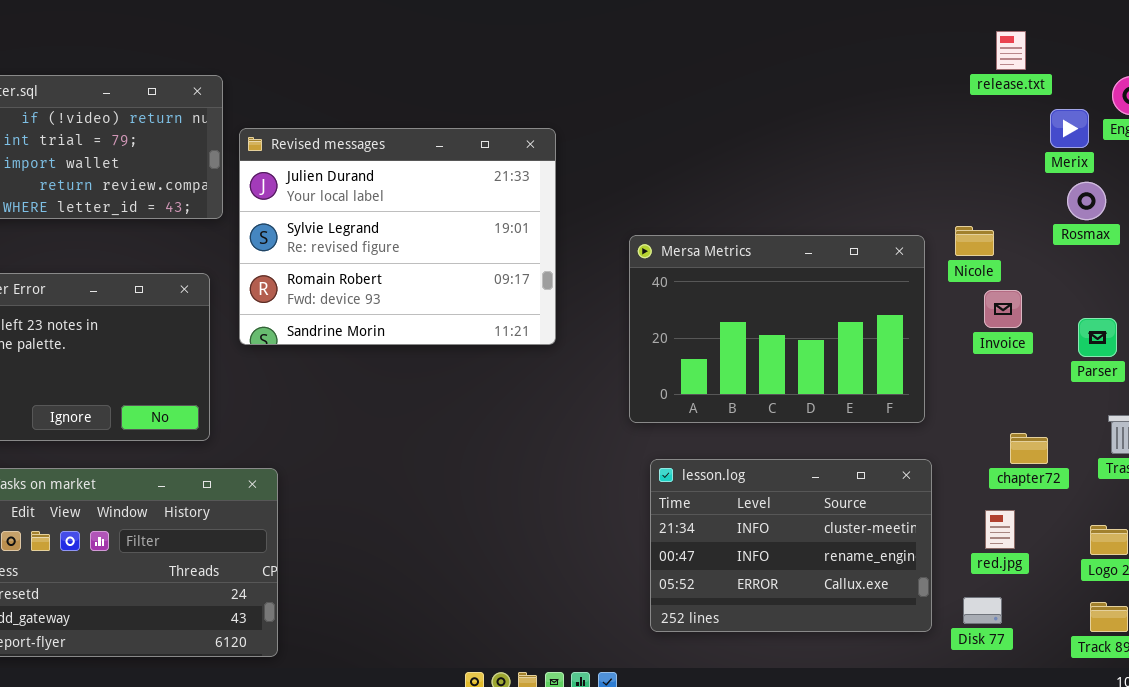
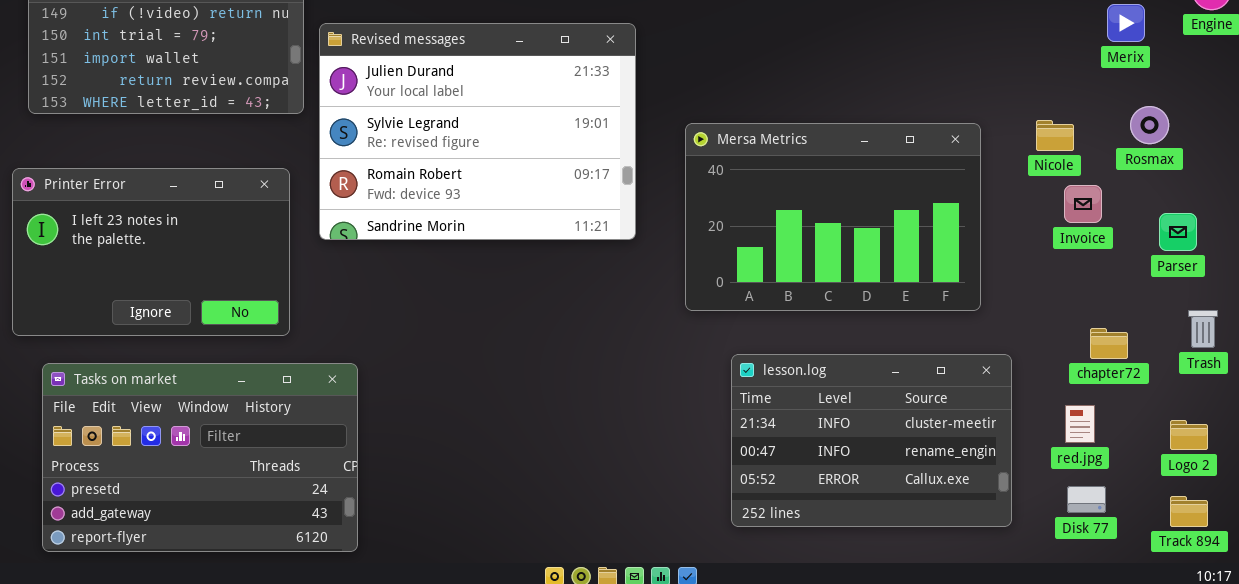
Merix: [1050,109,1089,148] -> [1107,4,1145,42], moved
Rosmax: [1067,182,1106,220] -> [1130,106,1169,144], moved
Mersa Metrics: [629,235,925,423] -> [685,123,981,311], moved
Disk 77: [963,597,1002,624] -> [1067,486,1106,513], moved

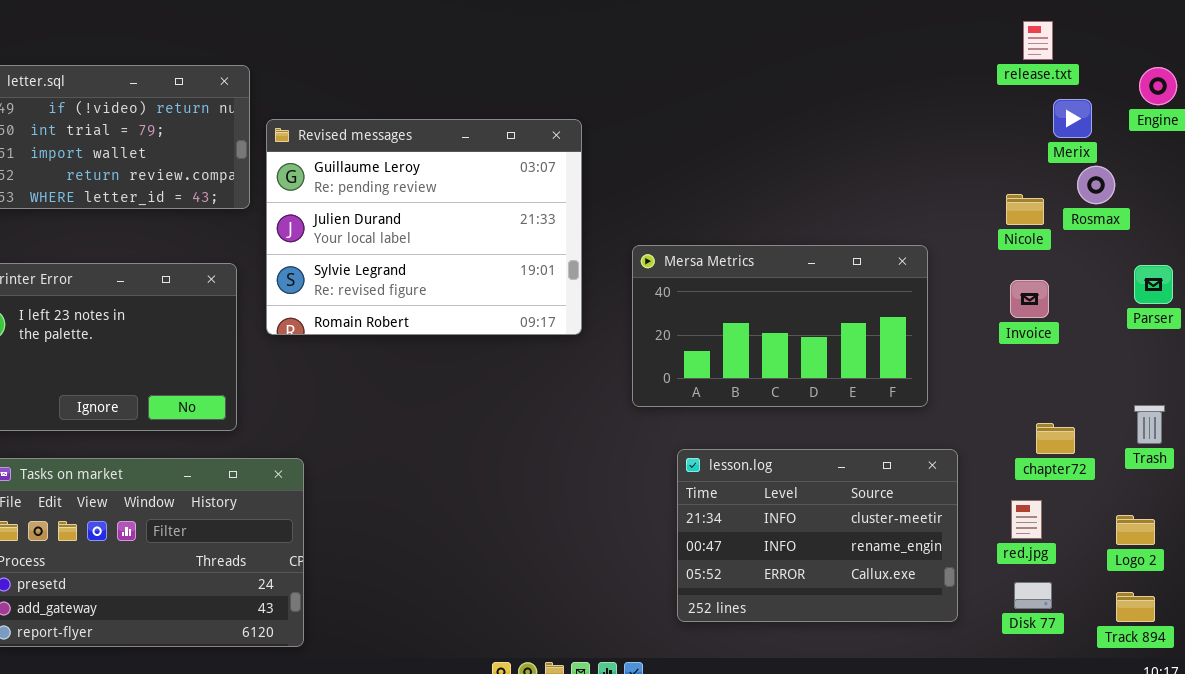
Revised messages: [319,23,636,240] -> [266,119,582,335], scrolled up 1 row
Rosmax: [1130,106,1169,144] -> [1077,166,1115,204], moved
Nicole: [1036,120,1074,151] -> [1006,194,1044,225], moved
Mersa Metrics: [685,123,981,311] -> [632,245,928,407], resized
Parser: [1159,213,1197,251] -> [1134,265,1173,304], moved

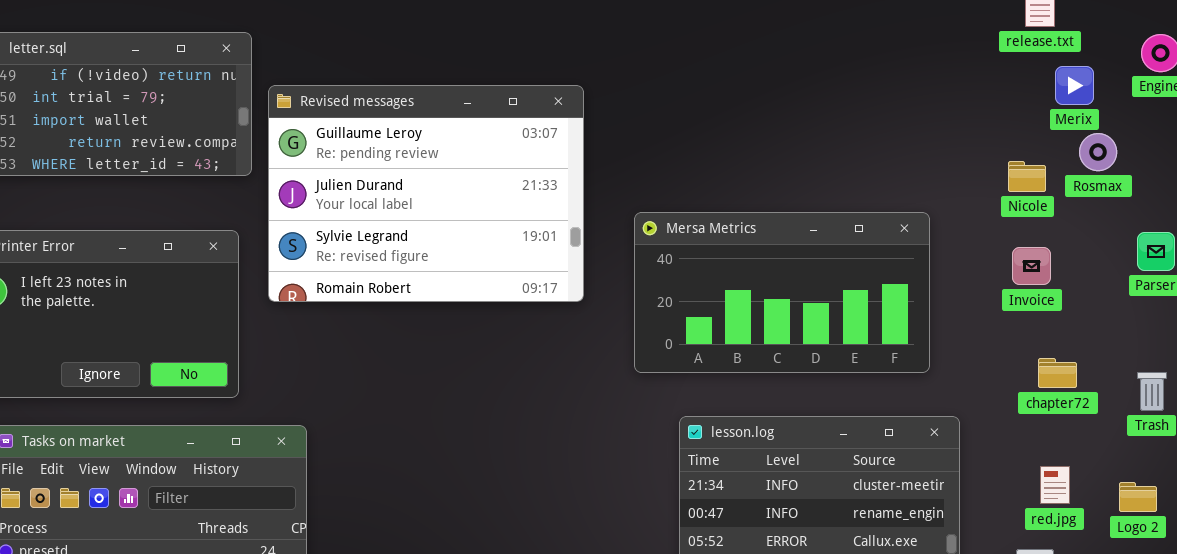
chapter72: [1036,423,1075,454] -> [1038,358,1077,388], moved
red.jpg: [1011,500,1042,539] -> [1040,466,1070,504], moved

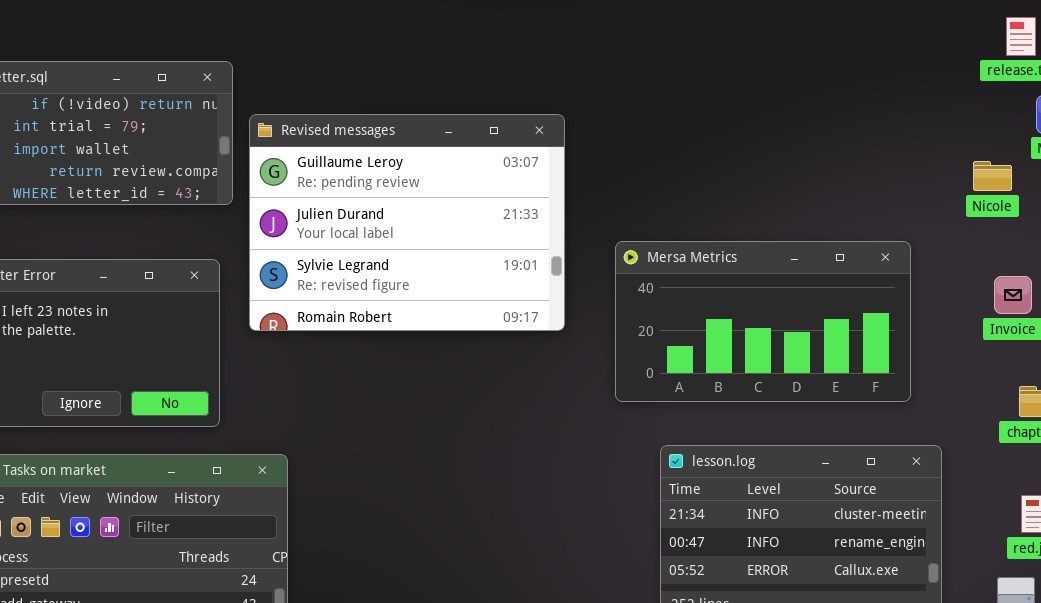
Nicole: [1008,161,1046,192] -> [973,161,1012,191], moved

